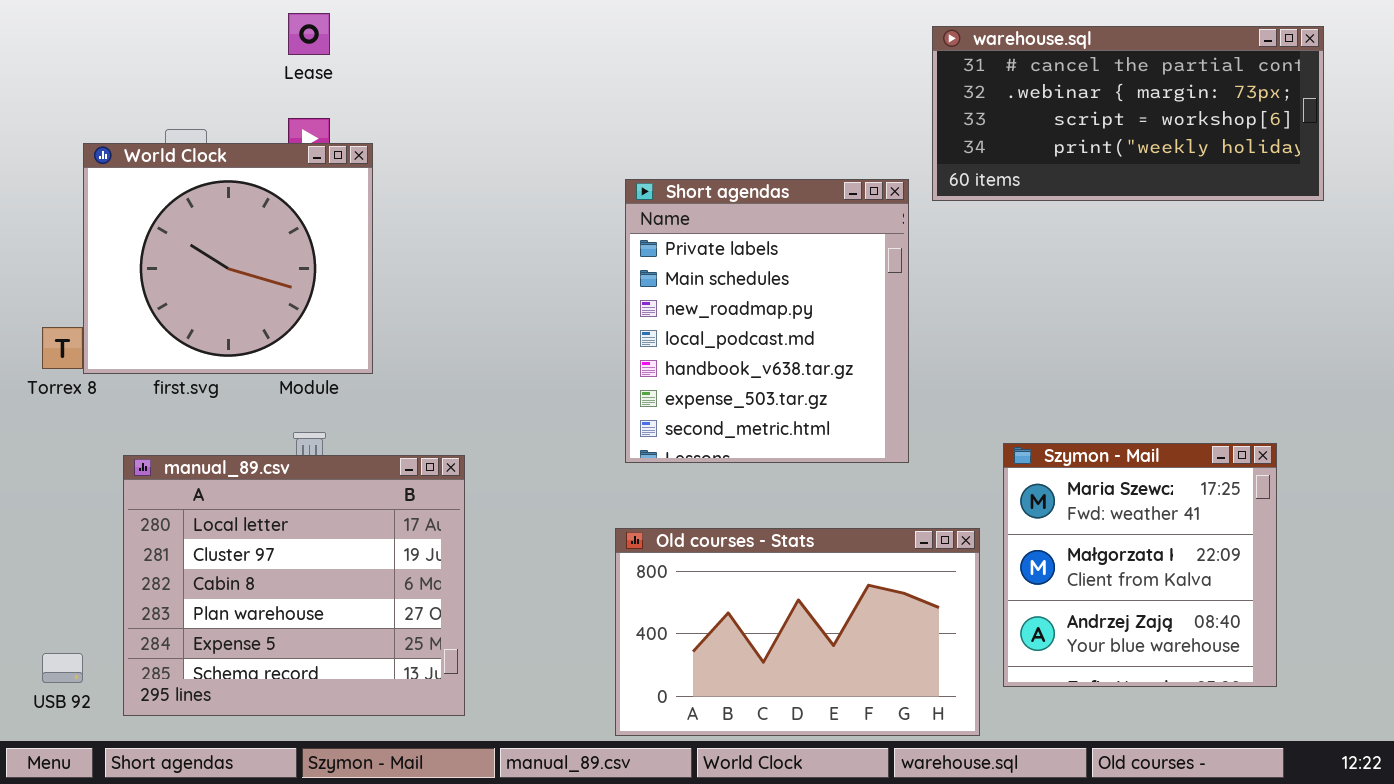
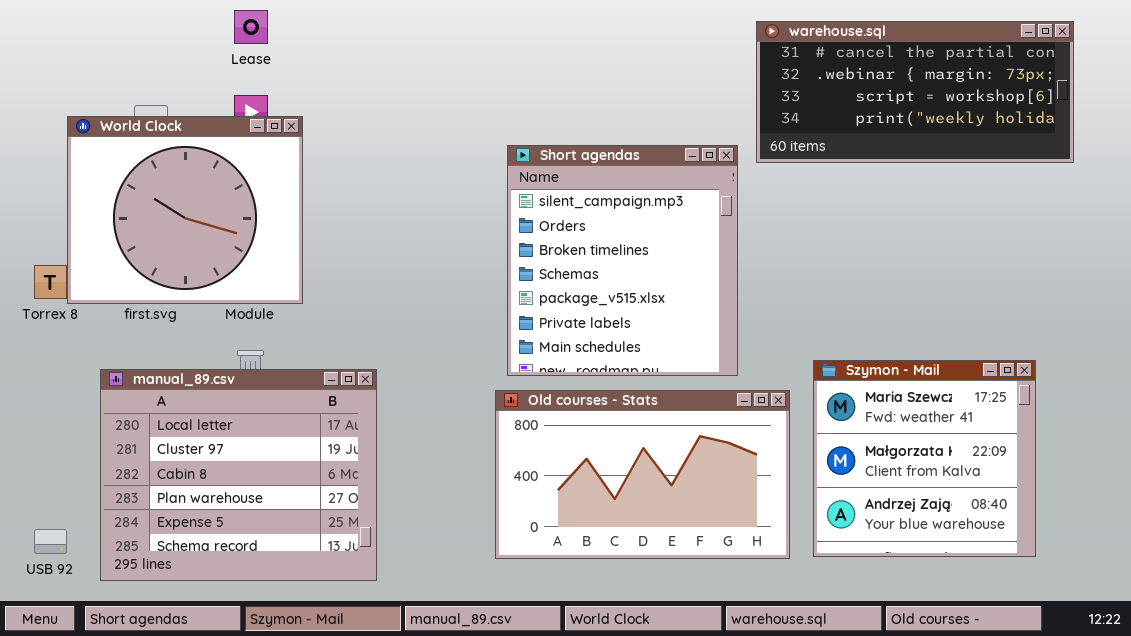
Short agendas: [625,179,909,463] -> [507,145,738,376], scrolled up 5 rows
Old courses - Stats: [615,528,980,736] -> [495,390,790,559], moved

